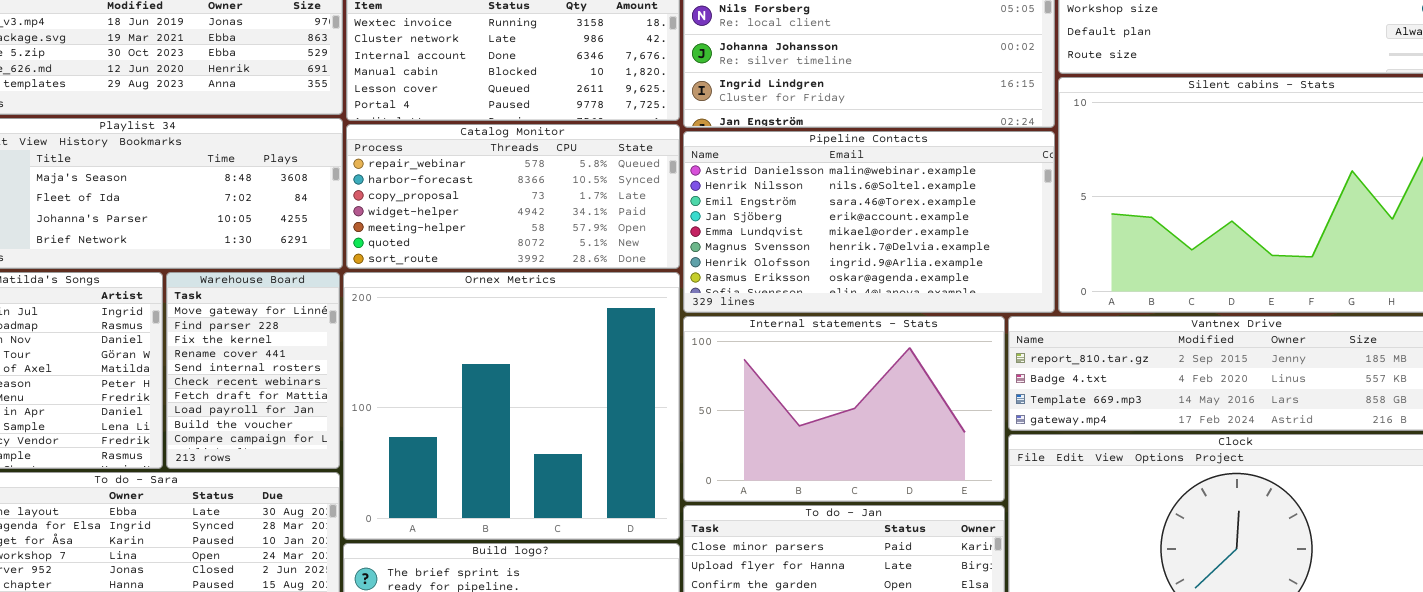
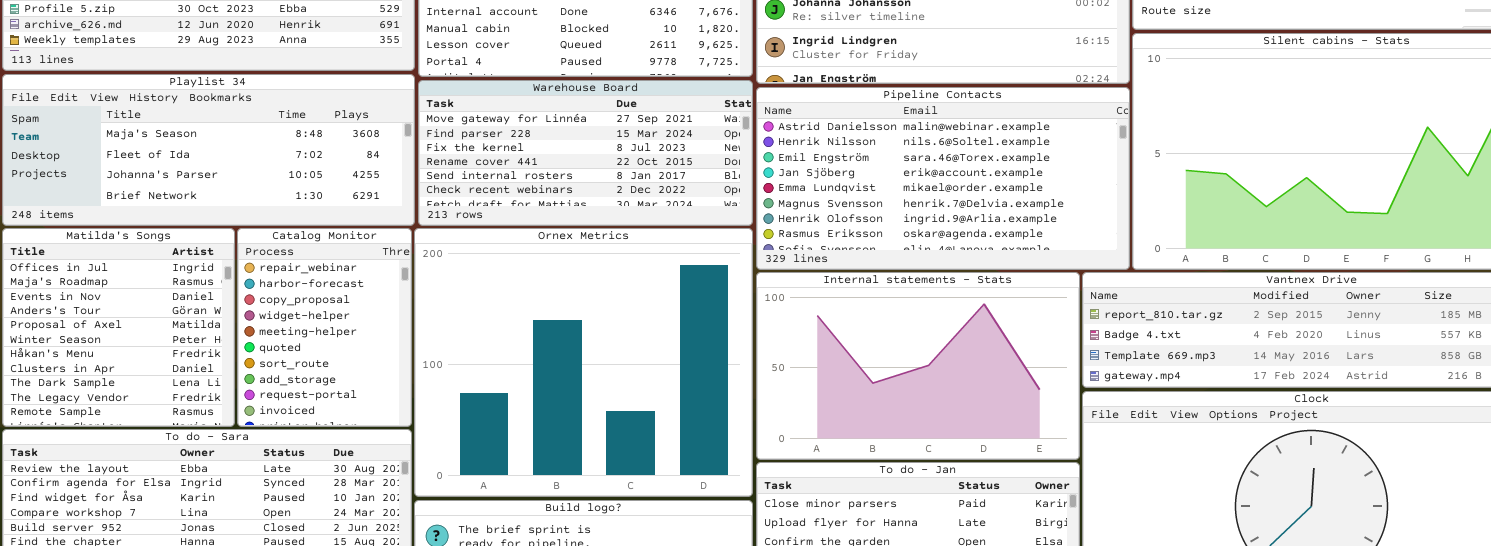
Catalog Monitor: [346,124,680,269] -> [237,228,412,427], moved, resized
Warehouse Board: [166,272,340,469] -> [418,80,753,226], moved, resized

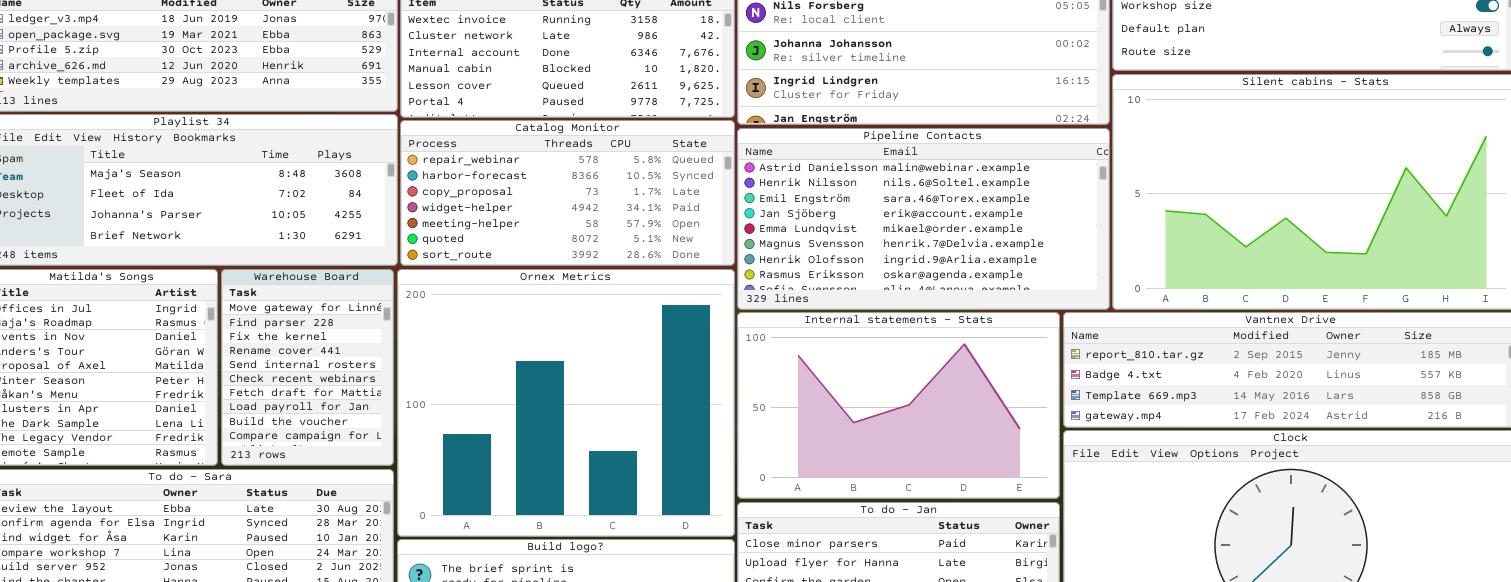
Warehouse Board: [418,80,753,226] -> [221,269,394,466], moved, resized
Catalog Monitor: [237,228,412,427] -> [400,120,735,266], moved, resized

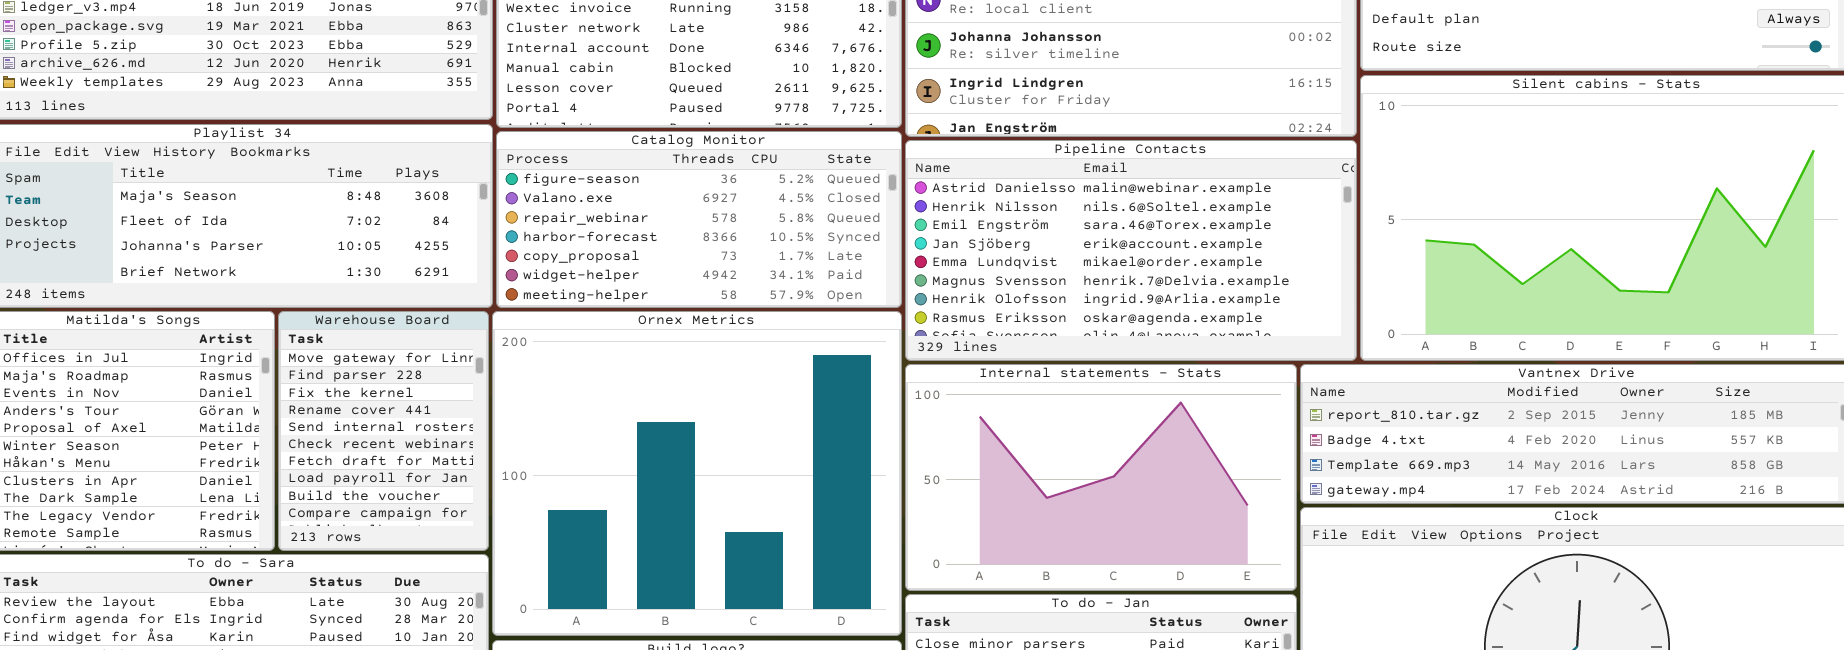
Catalog Monitor: [400,120,735,266] -> [496,131,902,308], scrolled up 2 rows

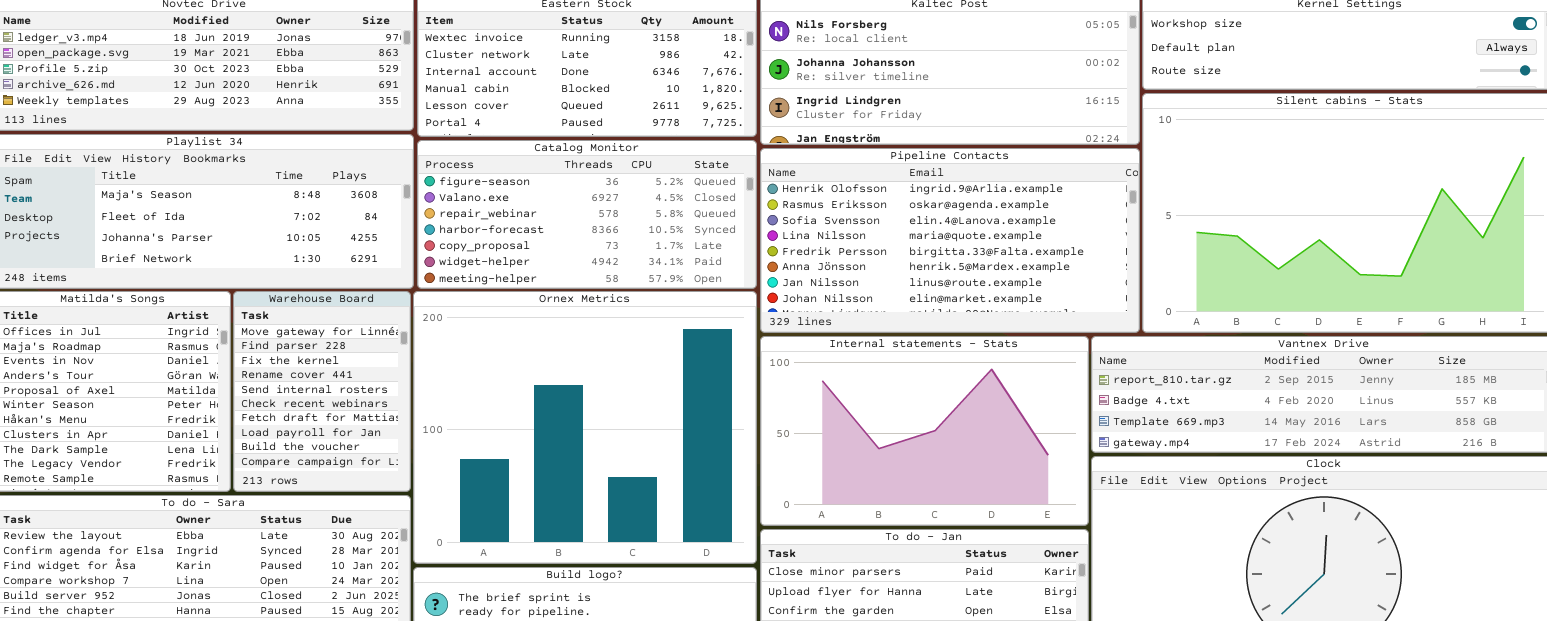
Pipeline Contacts: [905,140,1357,361] -> [760,148,1140,333], scrolled down 6 rows

